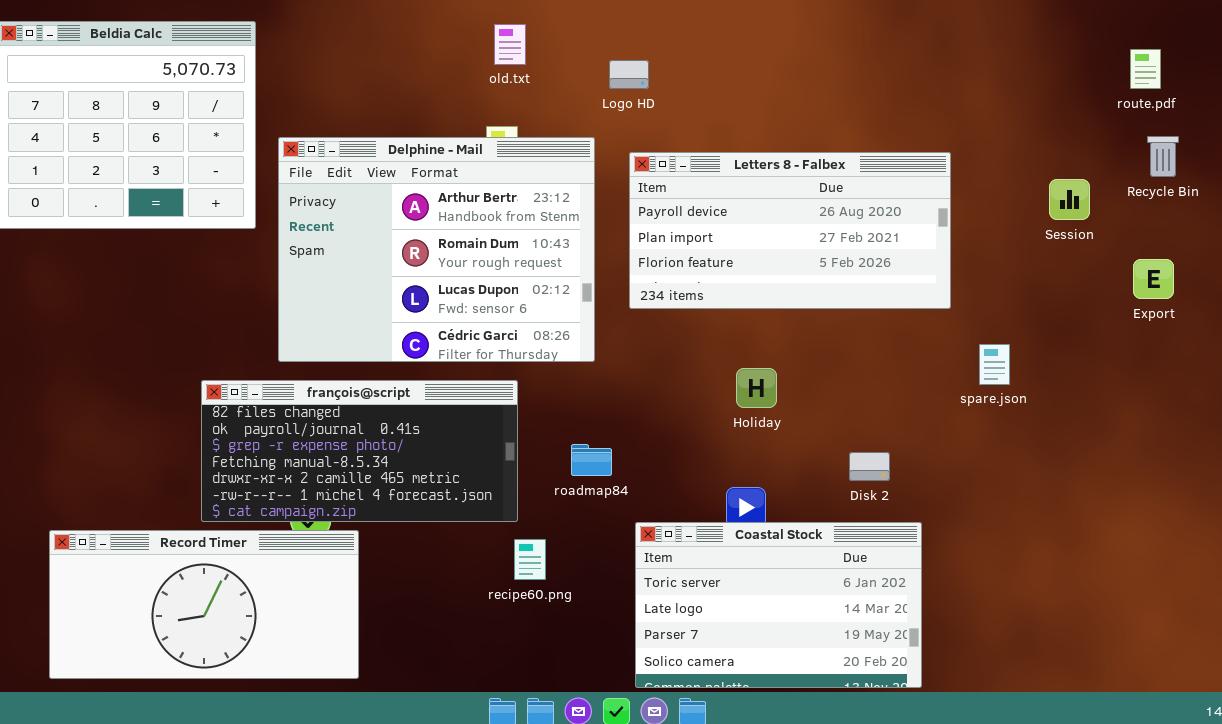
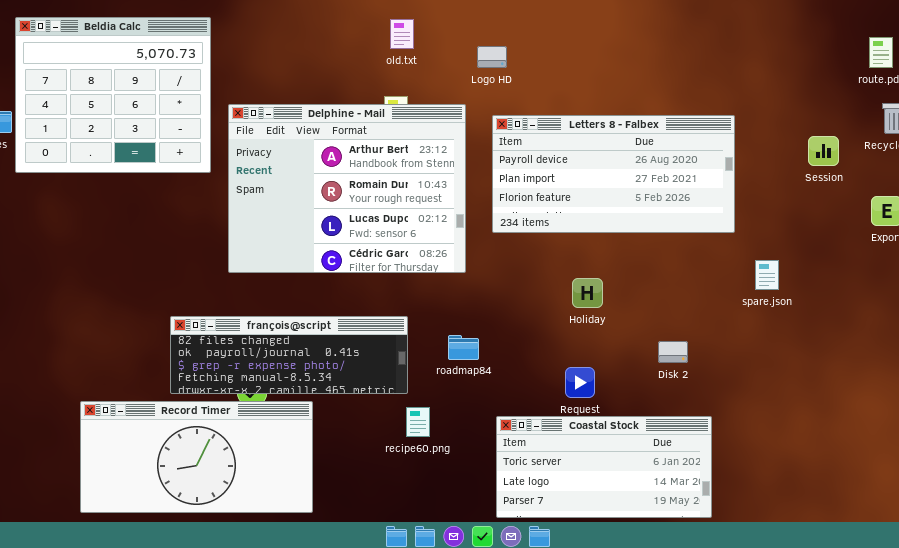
françois@script: [201,380,518,522] -> [170,316,408,394], resized
Coastal Stock: [635,522,922,688] -> [496,416,712,518], resized
Record Timer: [49,530,359,679] -> [80,401,313,513], moved

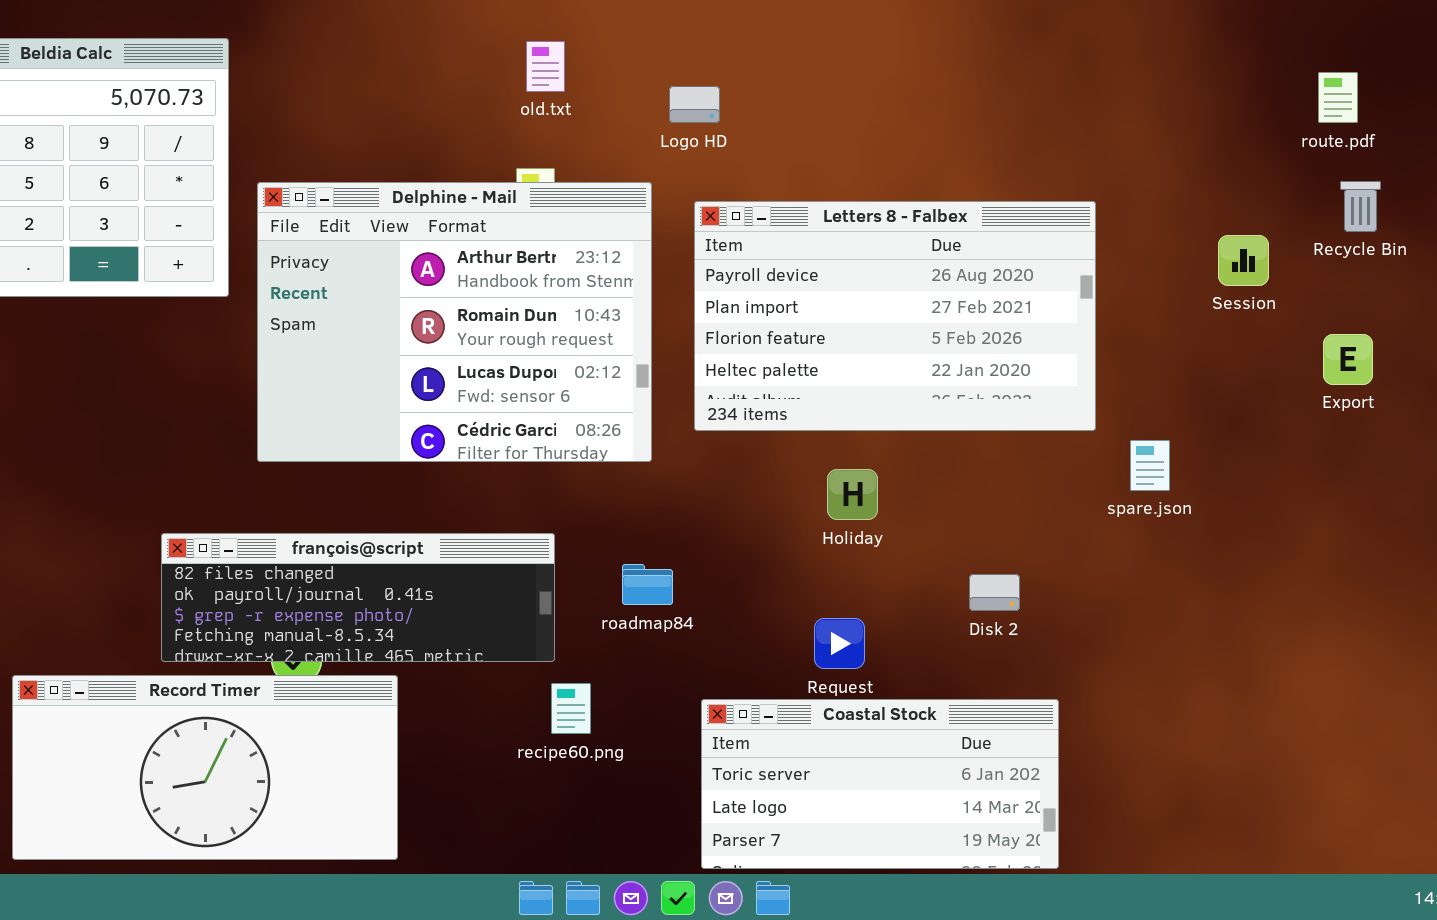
Letters 8 - Falbex: [492,115,735,233] -> [694,201,1096,431], resized

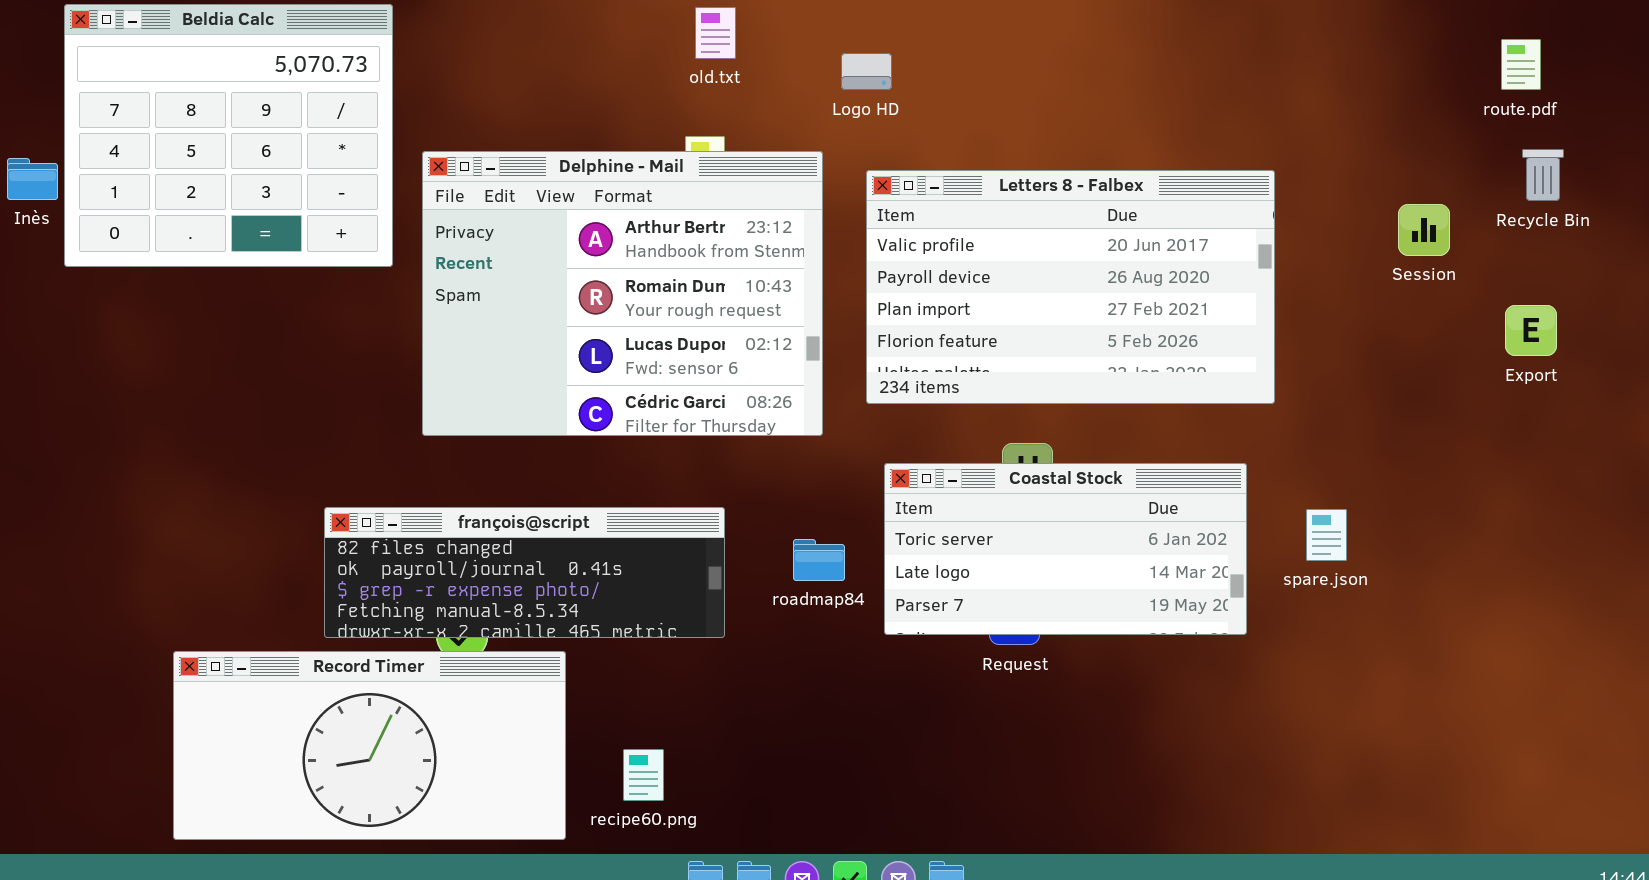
Letters 8 - Falbex: [694,201,1096,431] -> [866,170,1275,404], scrolled up 1 row
spare.json: [1130,440,1170,491] -> [1306,509,1347,561], moved
recipe60.png: [551,683,591,734] -> [623,749,664,801], moved
Coastal Stock: [701,699,1059,869] -> [884,463,1247,635], moved

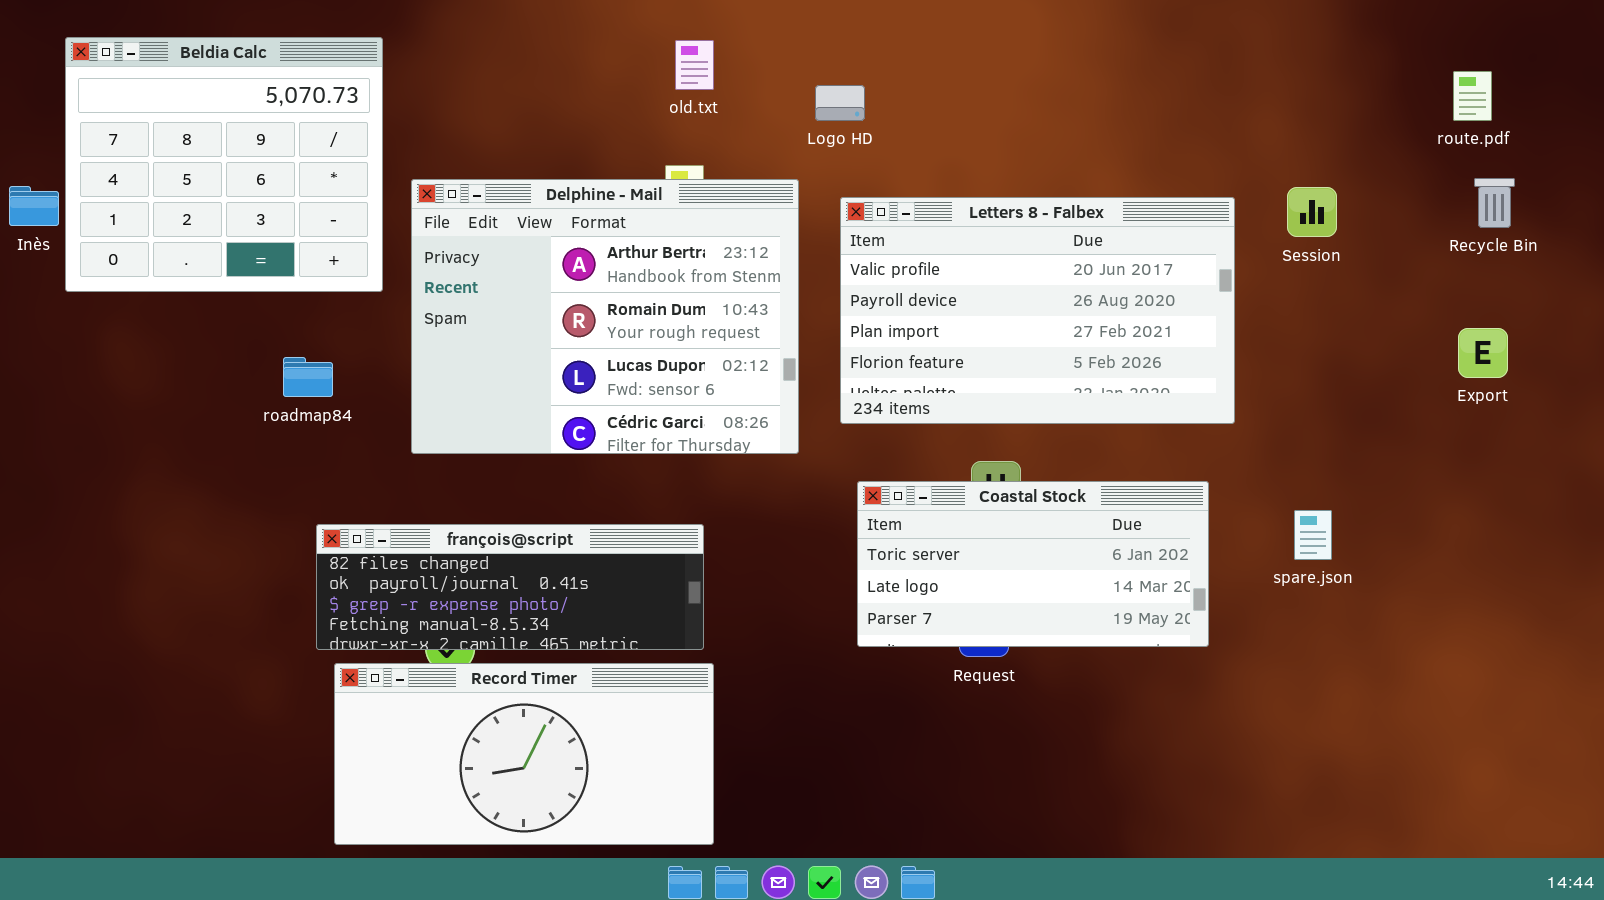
Session: [1398,204,1450,256] -> [1287,187,1337,237], moved
spare.json: [1306,509,1347,561] -> [1294,510,1332,560], moved
roadmap84: [793,539,845,581] -> [283,357,333,397], moved
Record Timer: [173,651,566,840] -> [334,663,714,845], moved

